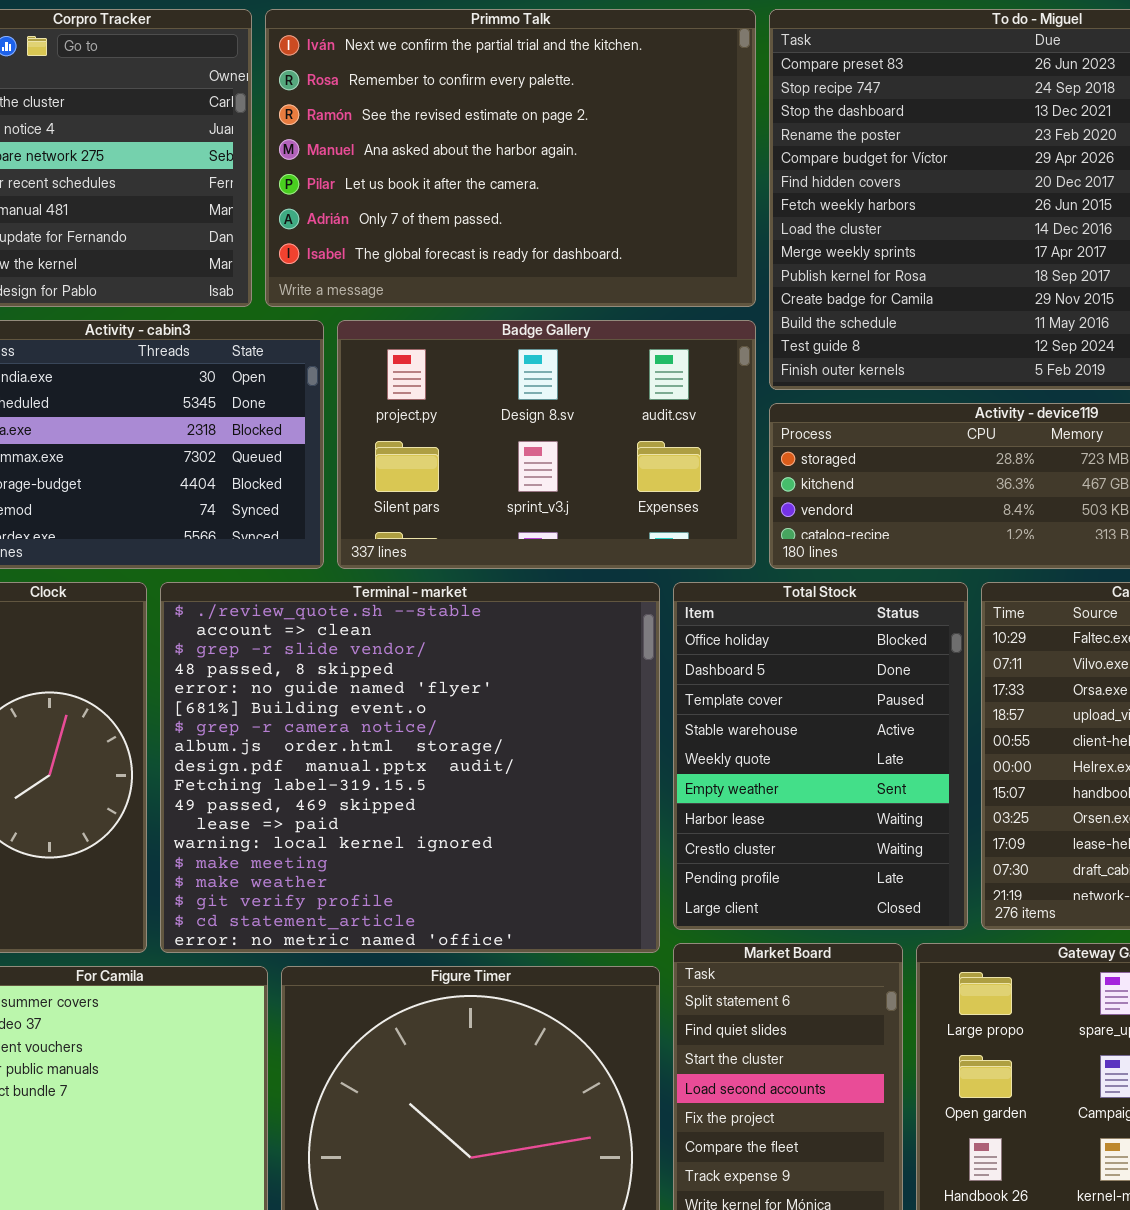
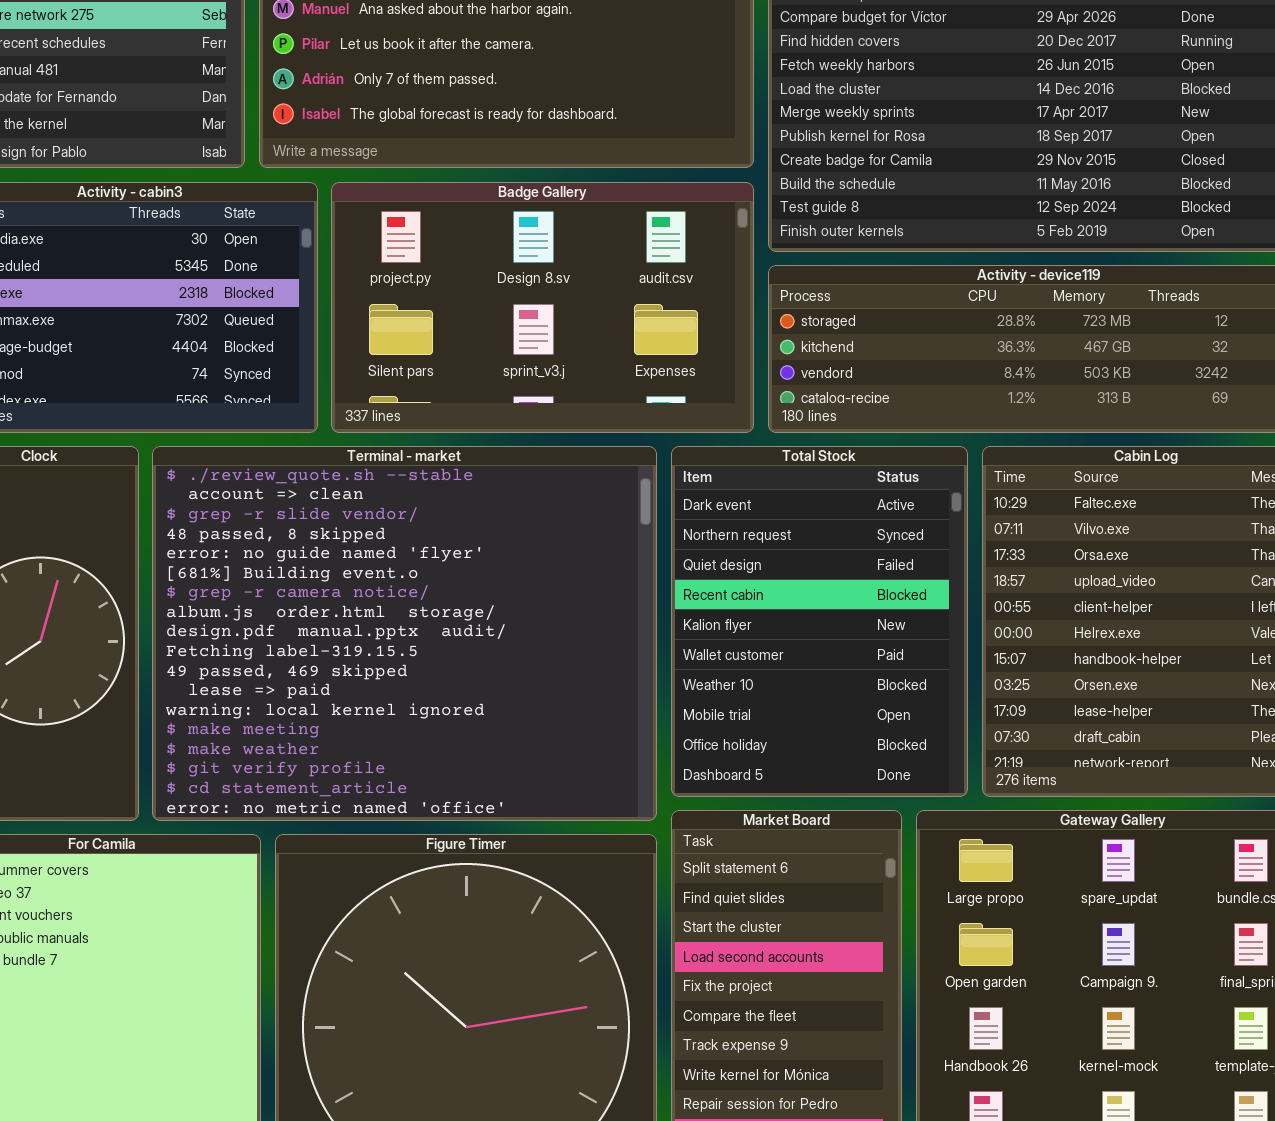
Total Stock: [673,582,968,930] -> [671,446,968,797], scrolled up 8 rows

